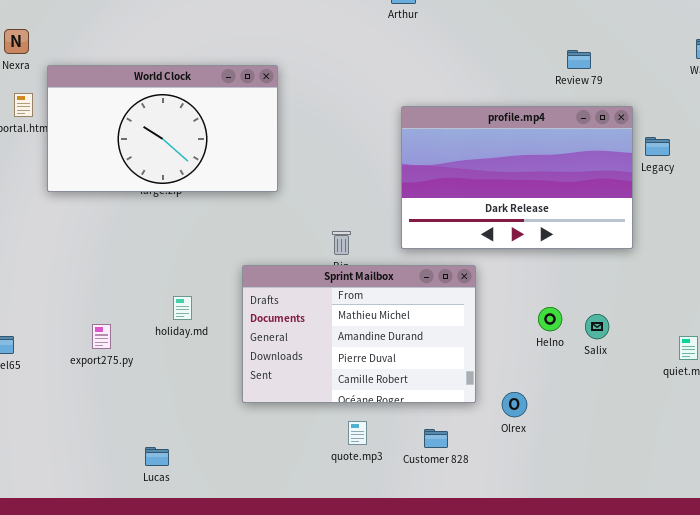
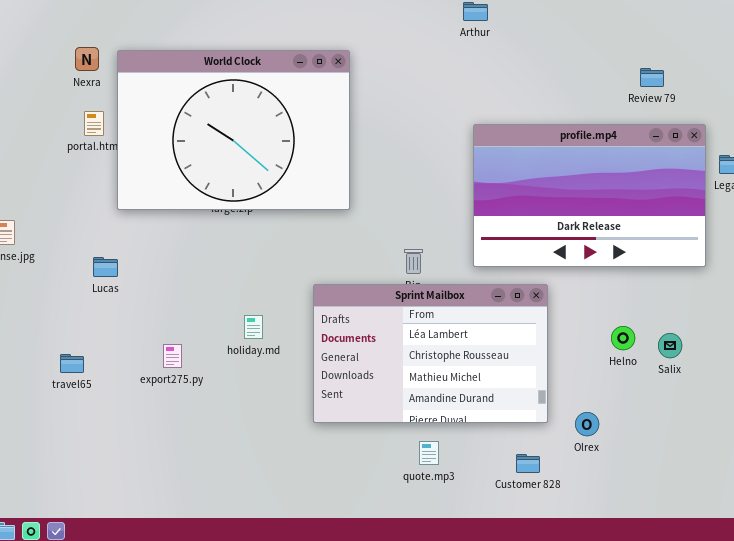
World Clock: [47,65,278,192] -> [117,50,350,210], resized
Sprint Mailbox: [242,265,476,403] -> [313,284,548,423], scrolled up 2 rows
Customer 828: [424,429,448,448] -> [516,454,540,473], moved
Lucas: [145,447,169,466] -> [93,257,118,277], moved

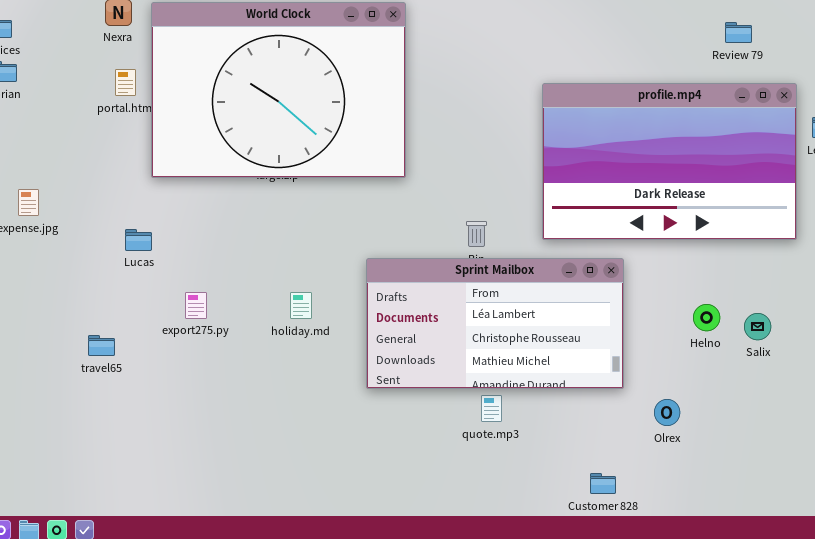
Sprint Mailbox: [313,284,548,423] -> [366,258,624,389], resized
export275.py: [163,344,182,368] -> [185,292,207,319], moved
quote.mp3: [419,441,439,465] -> [481,395,502,422], moved
Customer 828: [516,454,540,473] -> [590,473,616,494], moved

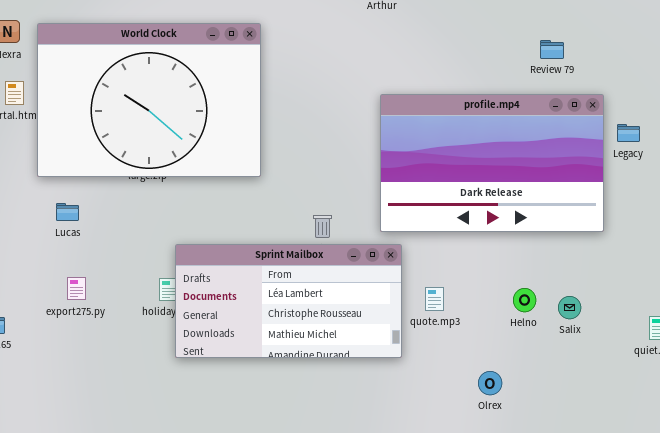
Lucas: [125,229,152,251] -> [56,203,79,221], moved
Sprint Mailbox: [366,258,624,389] -> [175,244,402,358], moved
quote.mp3: [481,395,502,422] -> [425,287,444,311], moved

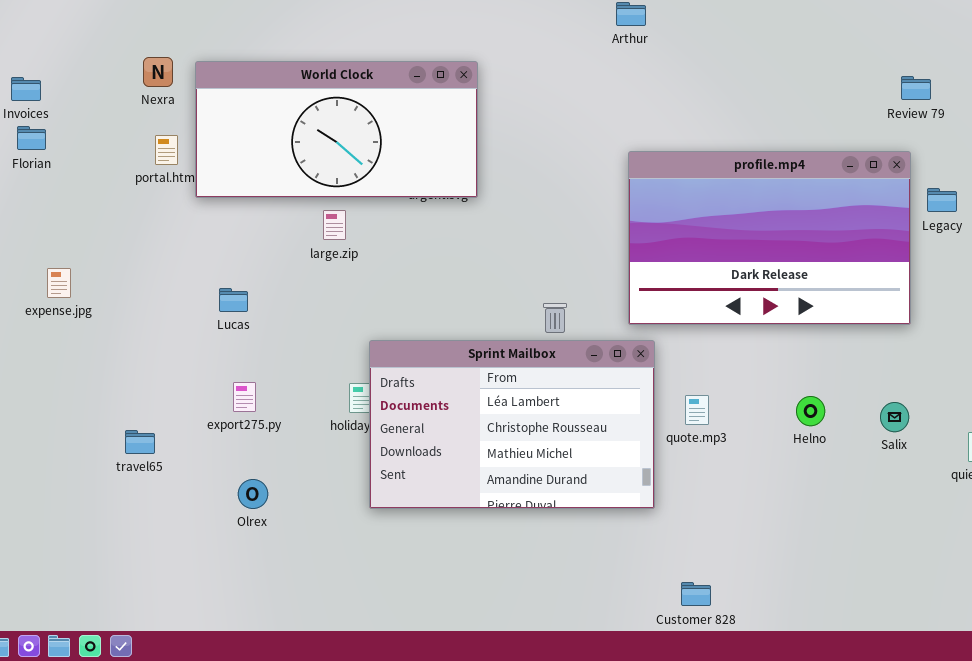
World Clock: [37,23,261,177] -> [195,61,478,198], resized
Review 79: [540,40,564,59] -> [901,76,931,100], moved
Sprint Mailbox: [175,244,402,358] -> [369,340,655,509], resized
Salix: [558,296,581,319] -> [880,402,909,432], moved
Olrex: [478,371,502,395] -> [238,479,268,509], moved

